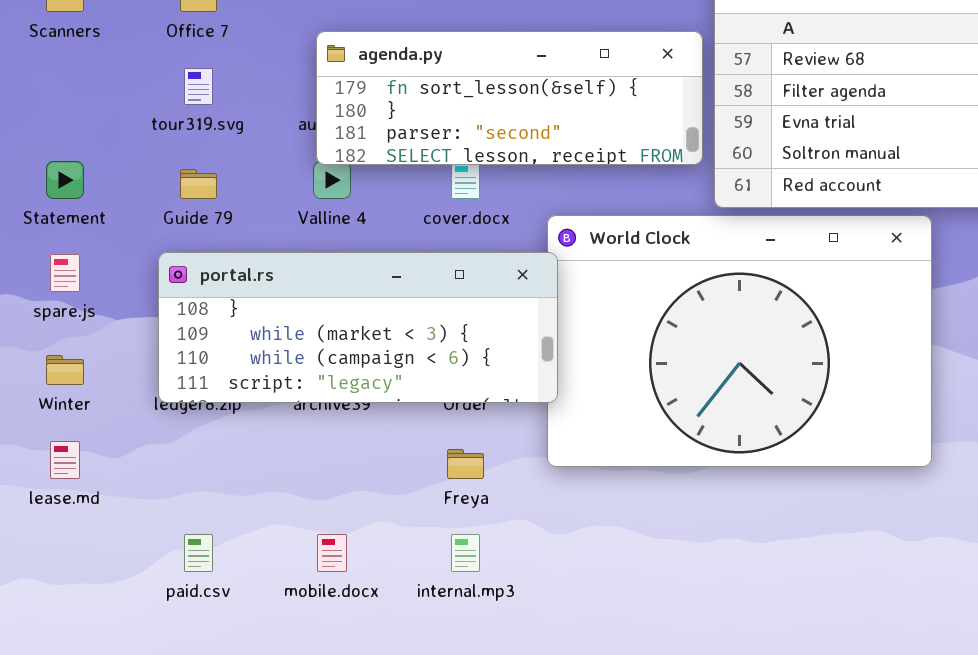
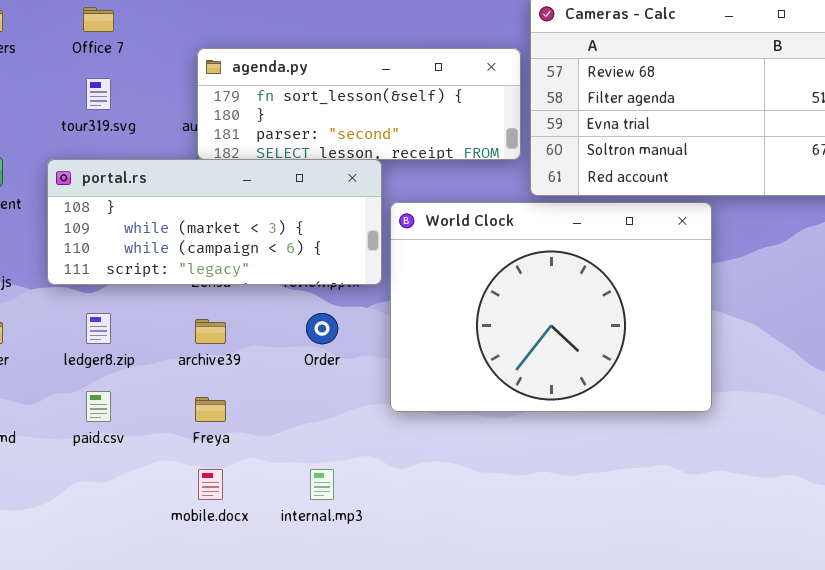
portal.rs: [158,252,558,403] -> [47,159,382,285], moved
Freya: [447,449,484,479] -> [195,397,226,422], moved
paid.csv: [184,534,213,572] -> [86,391,111,422], moved

